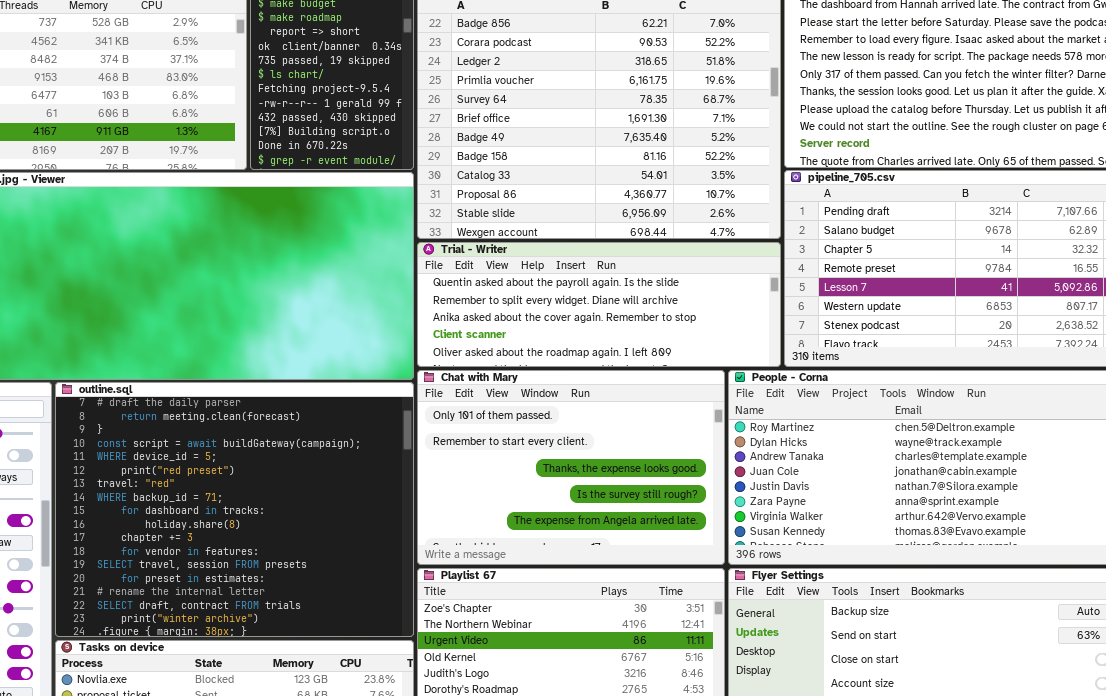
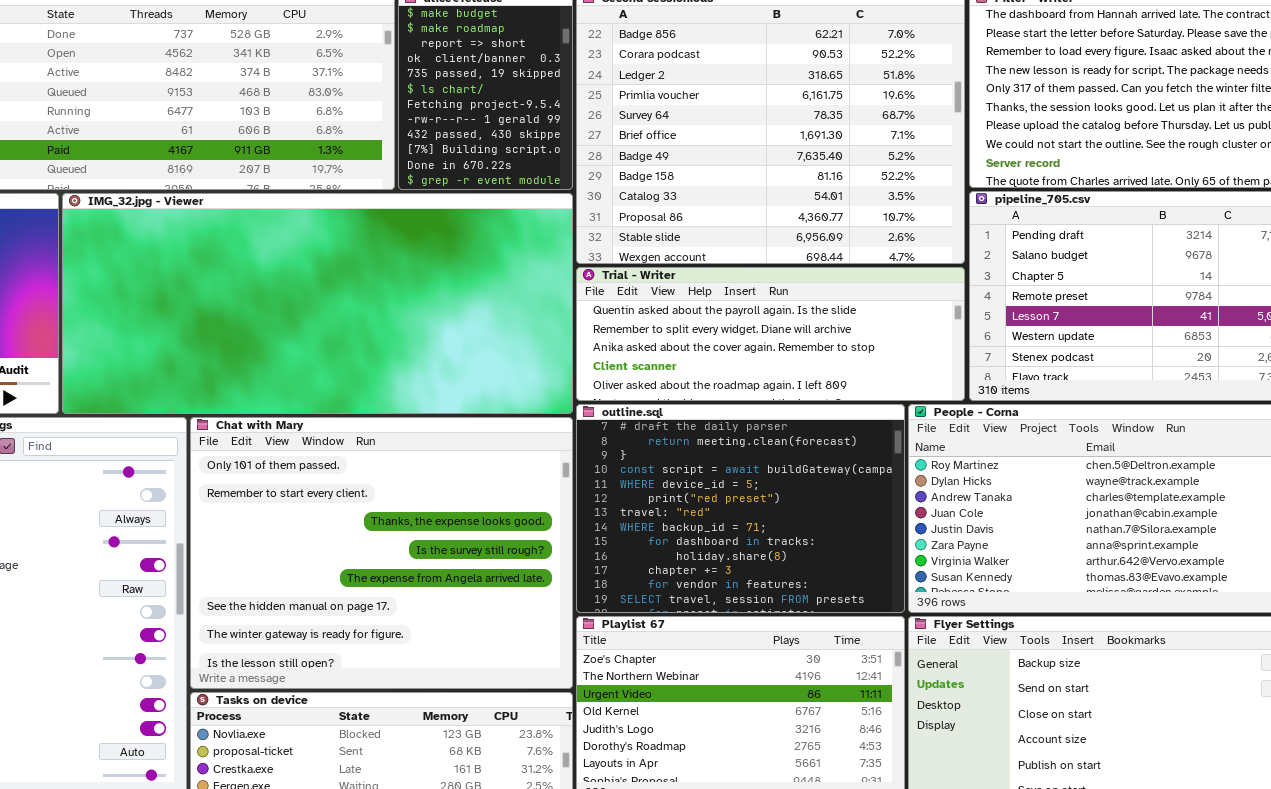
Chat with Mary: [417,370,725,565] -> [190,417,573,689], moved, resized
outline.sql: [55,382,414,637] -> [576,404,905,613], moved, resized

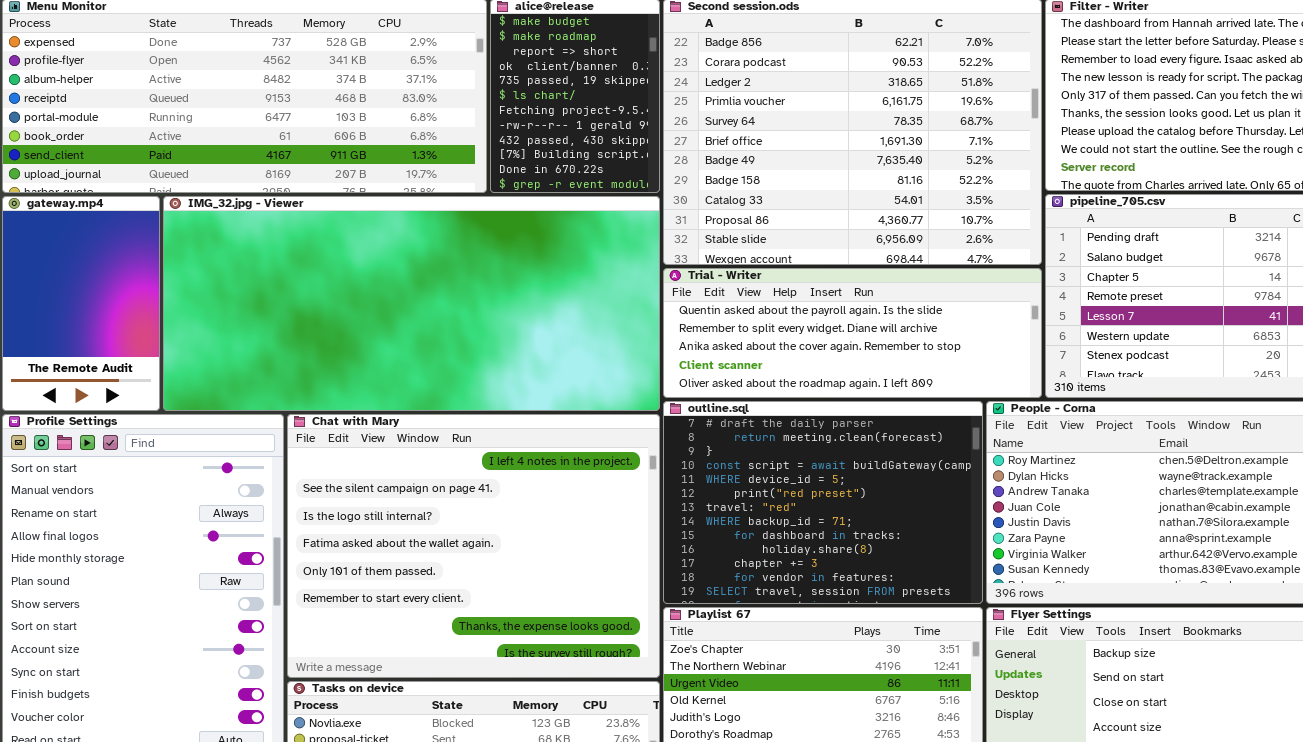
Chat with Mary: [190,417,573,689] -> [287,414,660,678], scrolled up 4 rows

